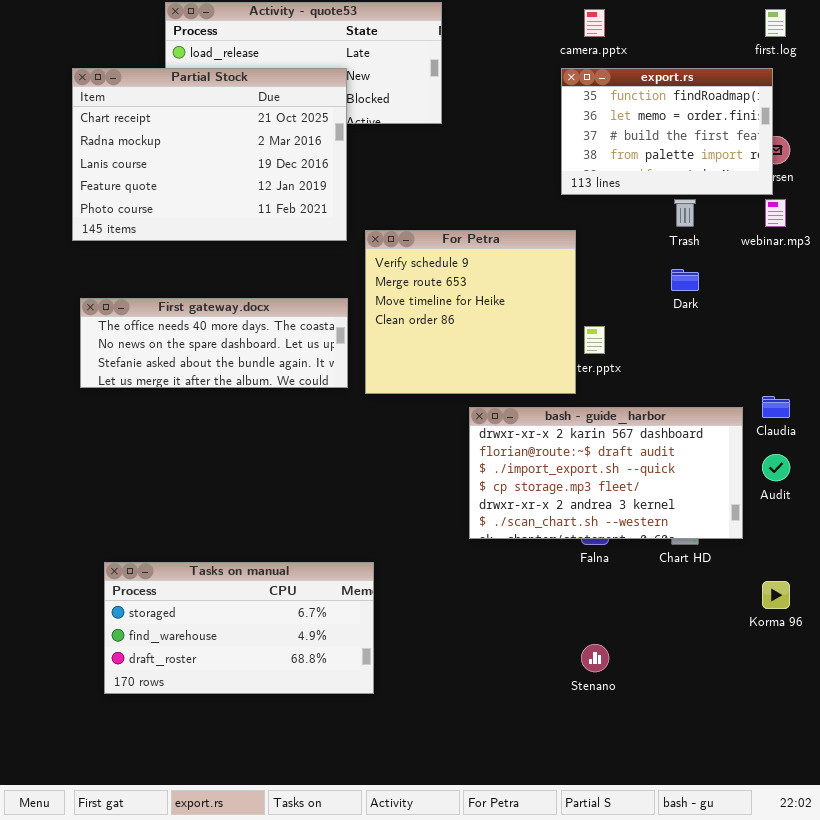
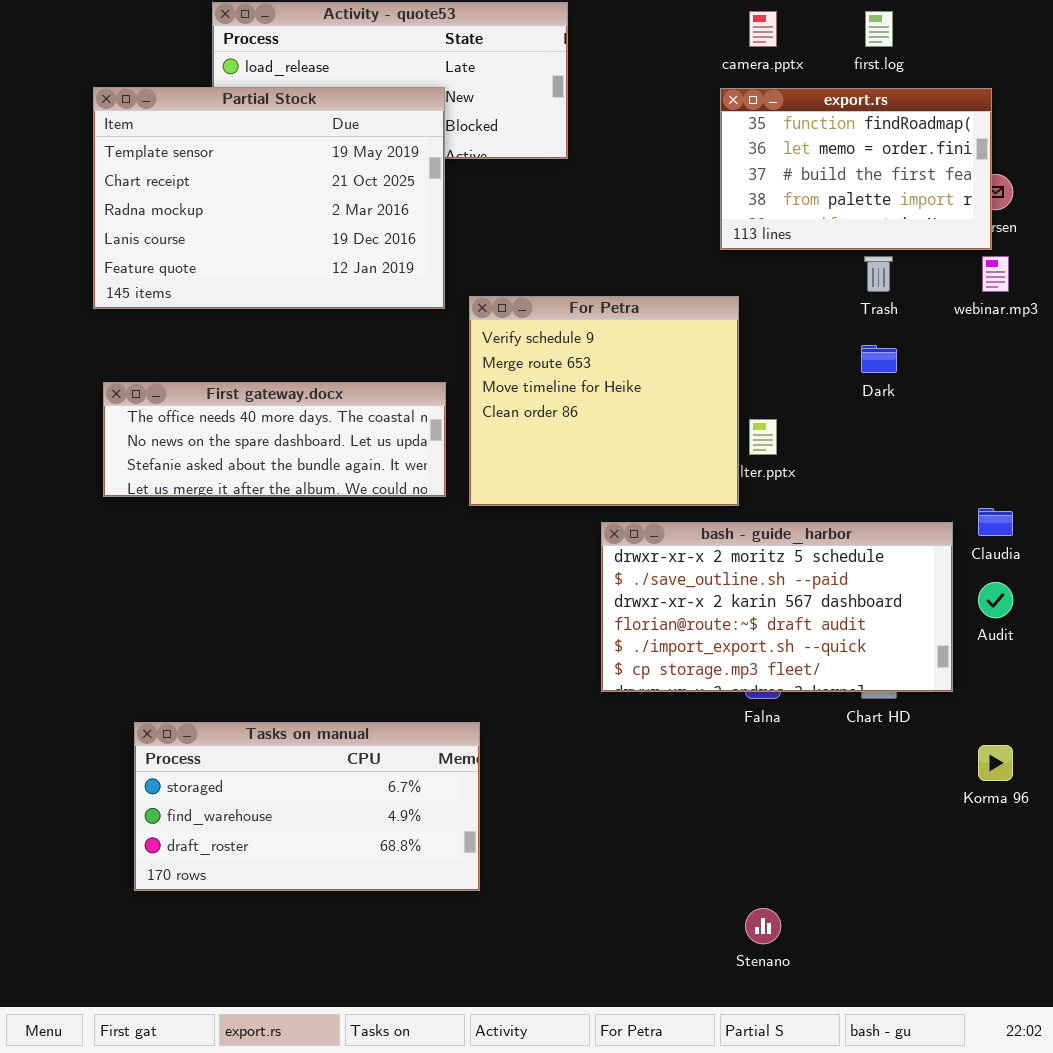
first.log: [765,9,786,37] -> [865,11,893,47], moved
Partial Stock: [72,68,347,241] -> [93,87,445,309], scrolled up 1 row
bash - guide_harbor: [469,407,743,539] -> [601,522,953,692], scrolled up 2 rows
Stenano: [581,644,609,672] -> [745,908,781,944], moved

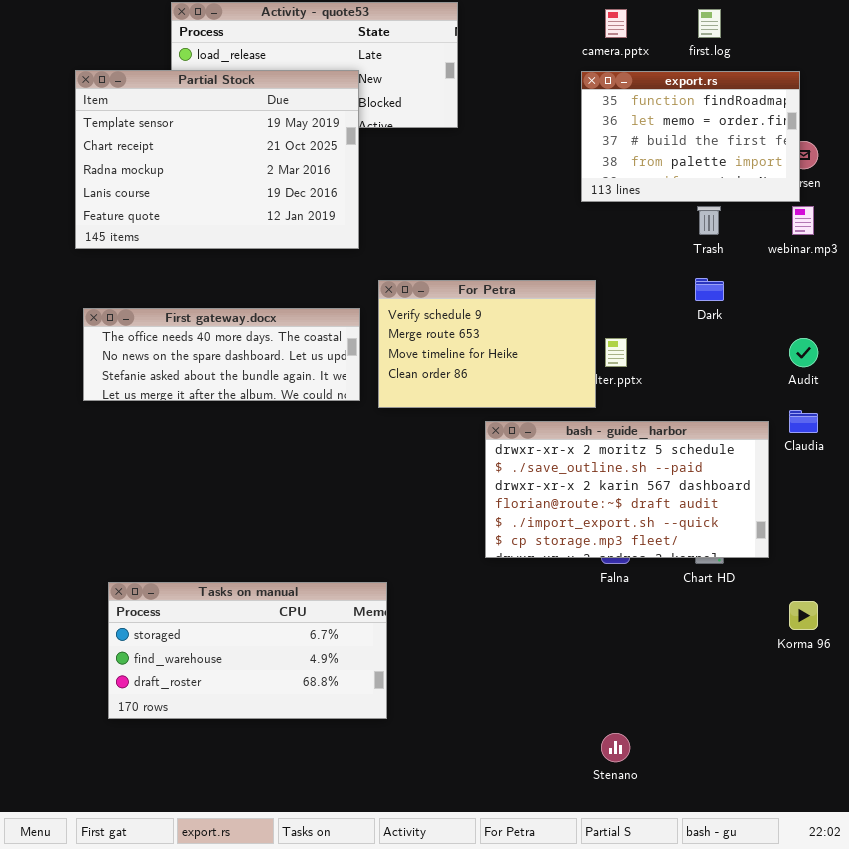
For Petra: [469,296,739,506] -> [378,280,596,408], resized
Audit: [978,582,1013,618] -> [789,338,818,367], moved

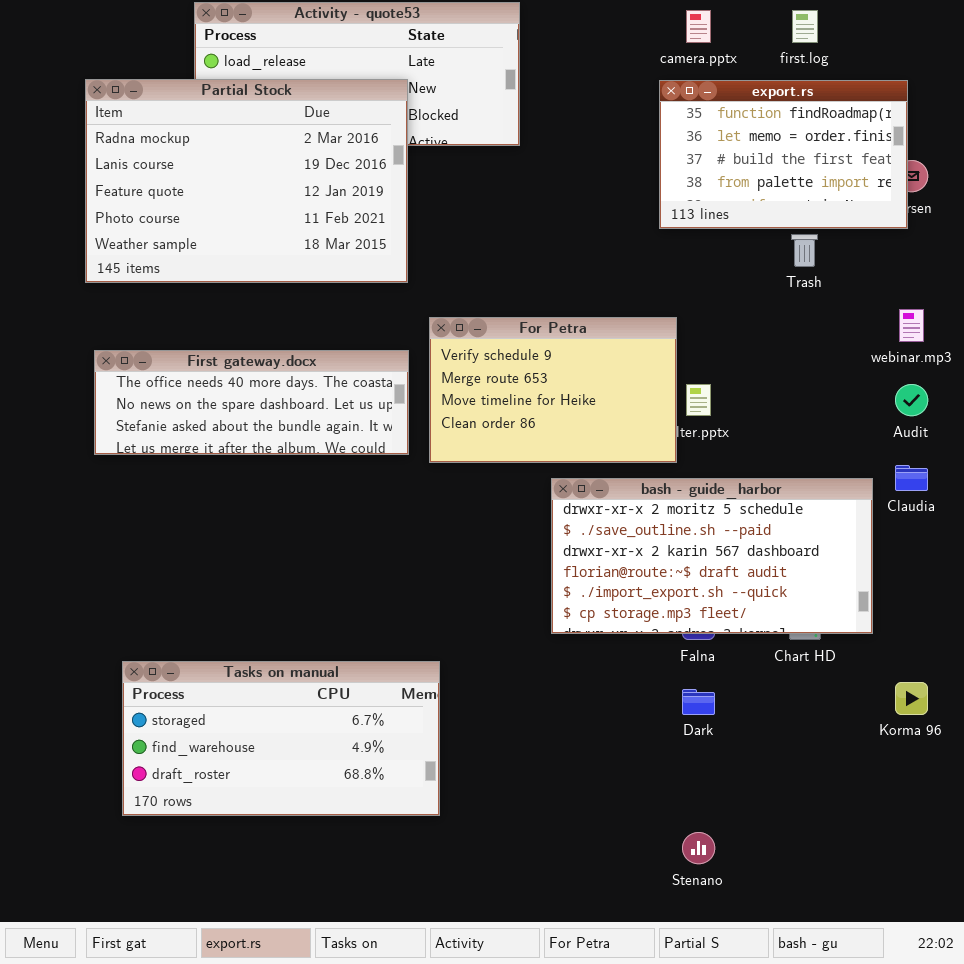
Partial Stock: [75,70,359,249] -> [85,79,408,283], scrolled down 2 rows
webinar.mp3: [792,206,814,235] -> [899,309,924,342], moved
Dark: [695,278,724,301] -> [682,689,715,715], moved

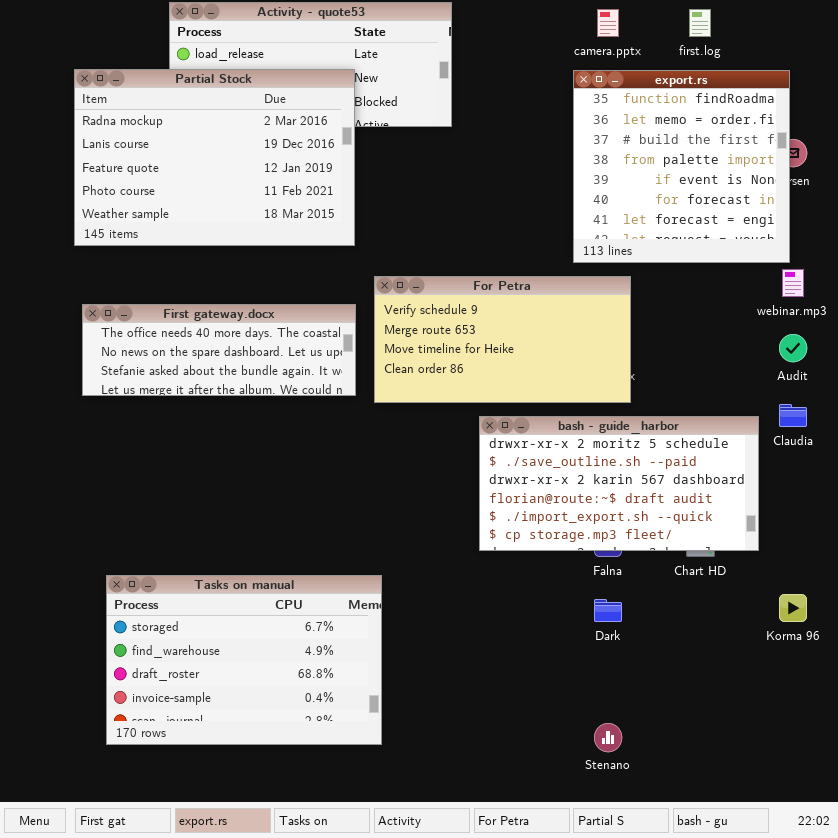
export.rs: [659,80,908,229] -> [573,70,790,263], resized
For Petra: [429,317,677,463] -> [374,276,631,403], resized
Tasks on manual: [122,661,440,816] -> [106,575,382,745], resized

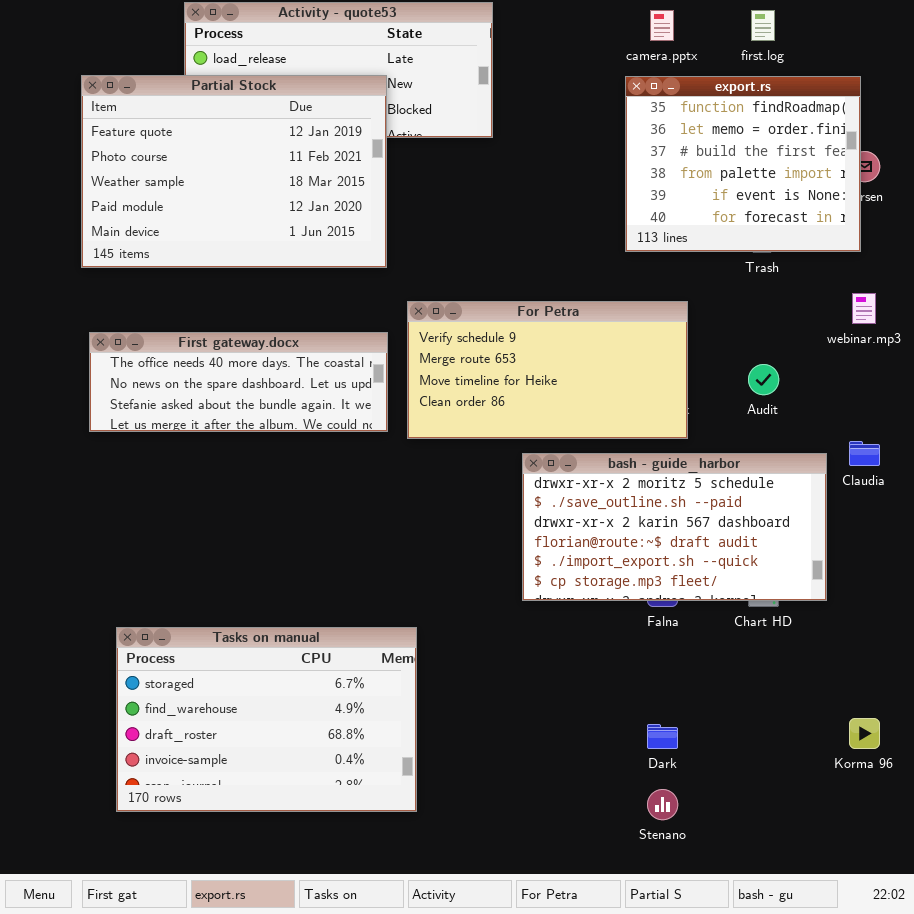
Partial Stock: [74,69,355,246] -> [81,75,387,268], scrolled down 2 rows
export.rs: [573,70,790,263] -> [625,76,861,252], resized
Audit: [779,334,807,362] -> [748,364,779,395], moved
Korma 96: [779,594,807,622] -> [849,718,880,749], moved
Dark: [594,599,622,622] -> [647,724,678,749], moved

